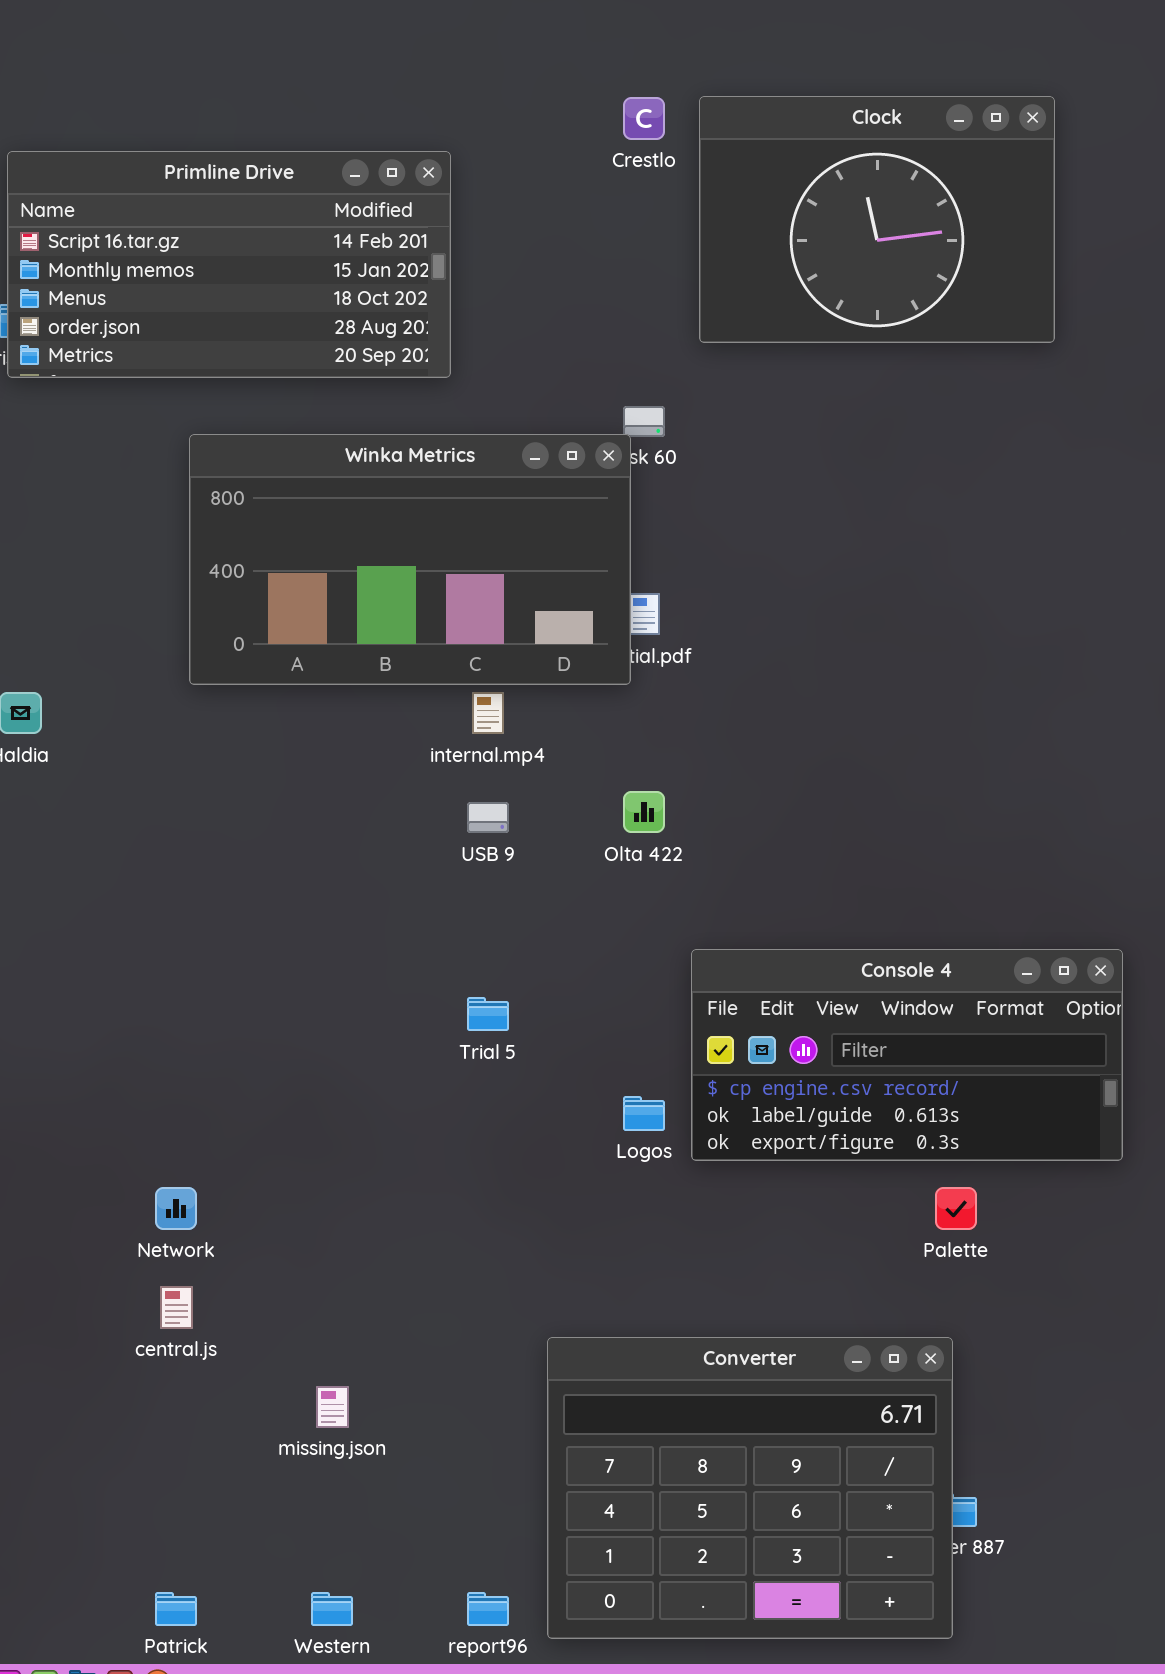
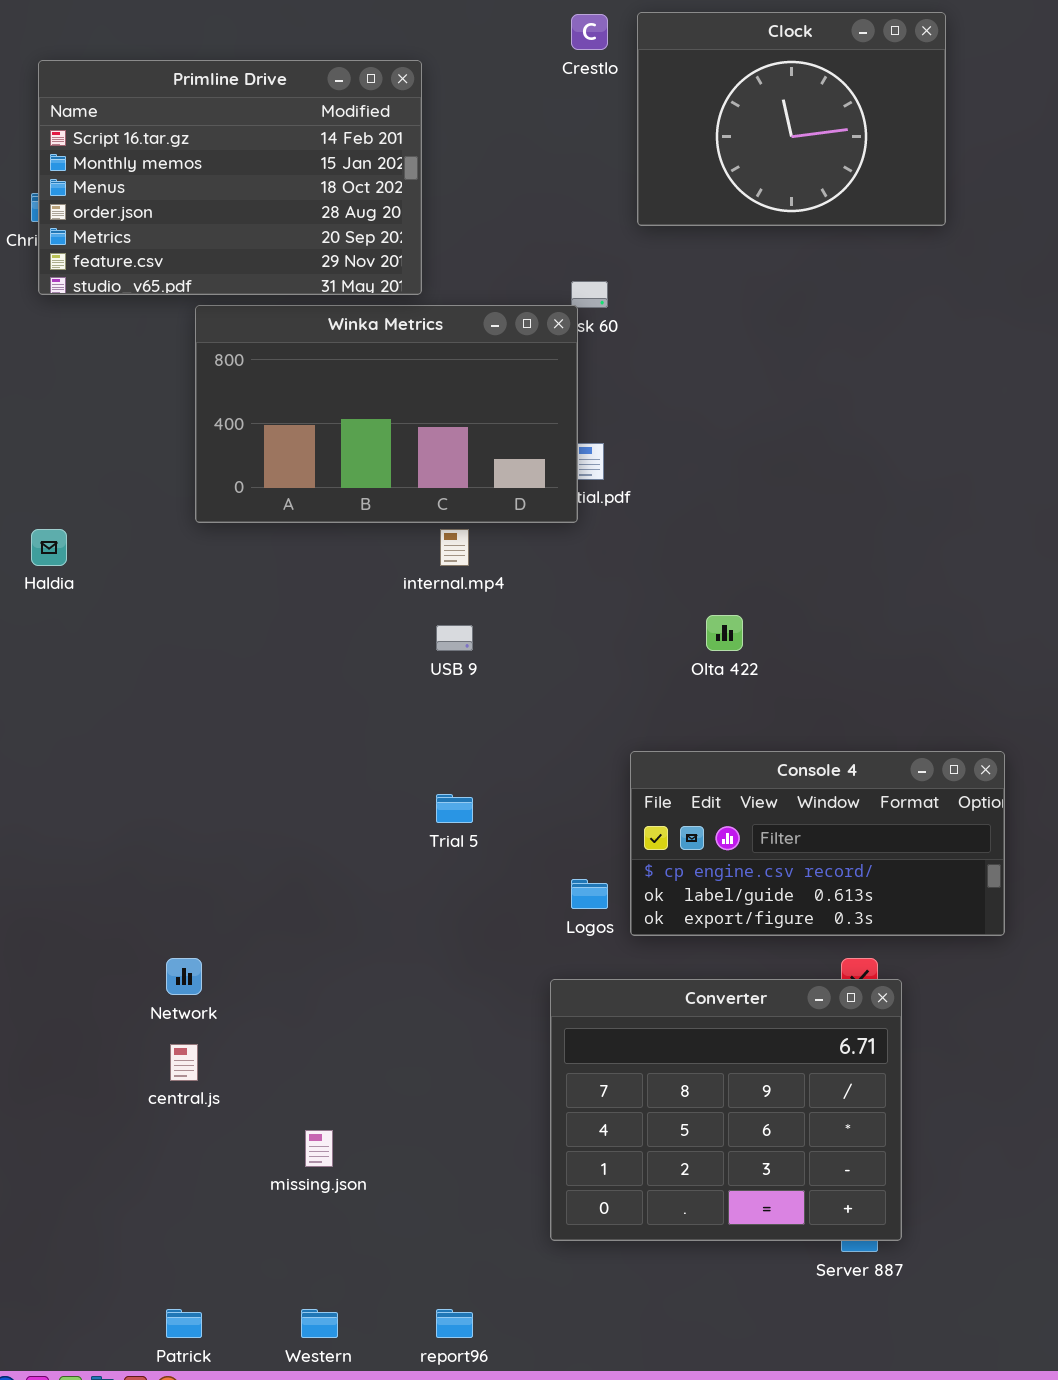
Primline Drive: [7,151,451,378] -> [38,60,422,295], resized
Olta 422: [623,791,665,833] -> [706,615,743,651], moved
Converter: [547,1337,953,1639] -> [550,979,902,1241], moved

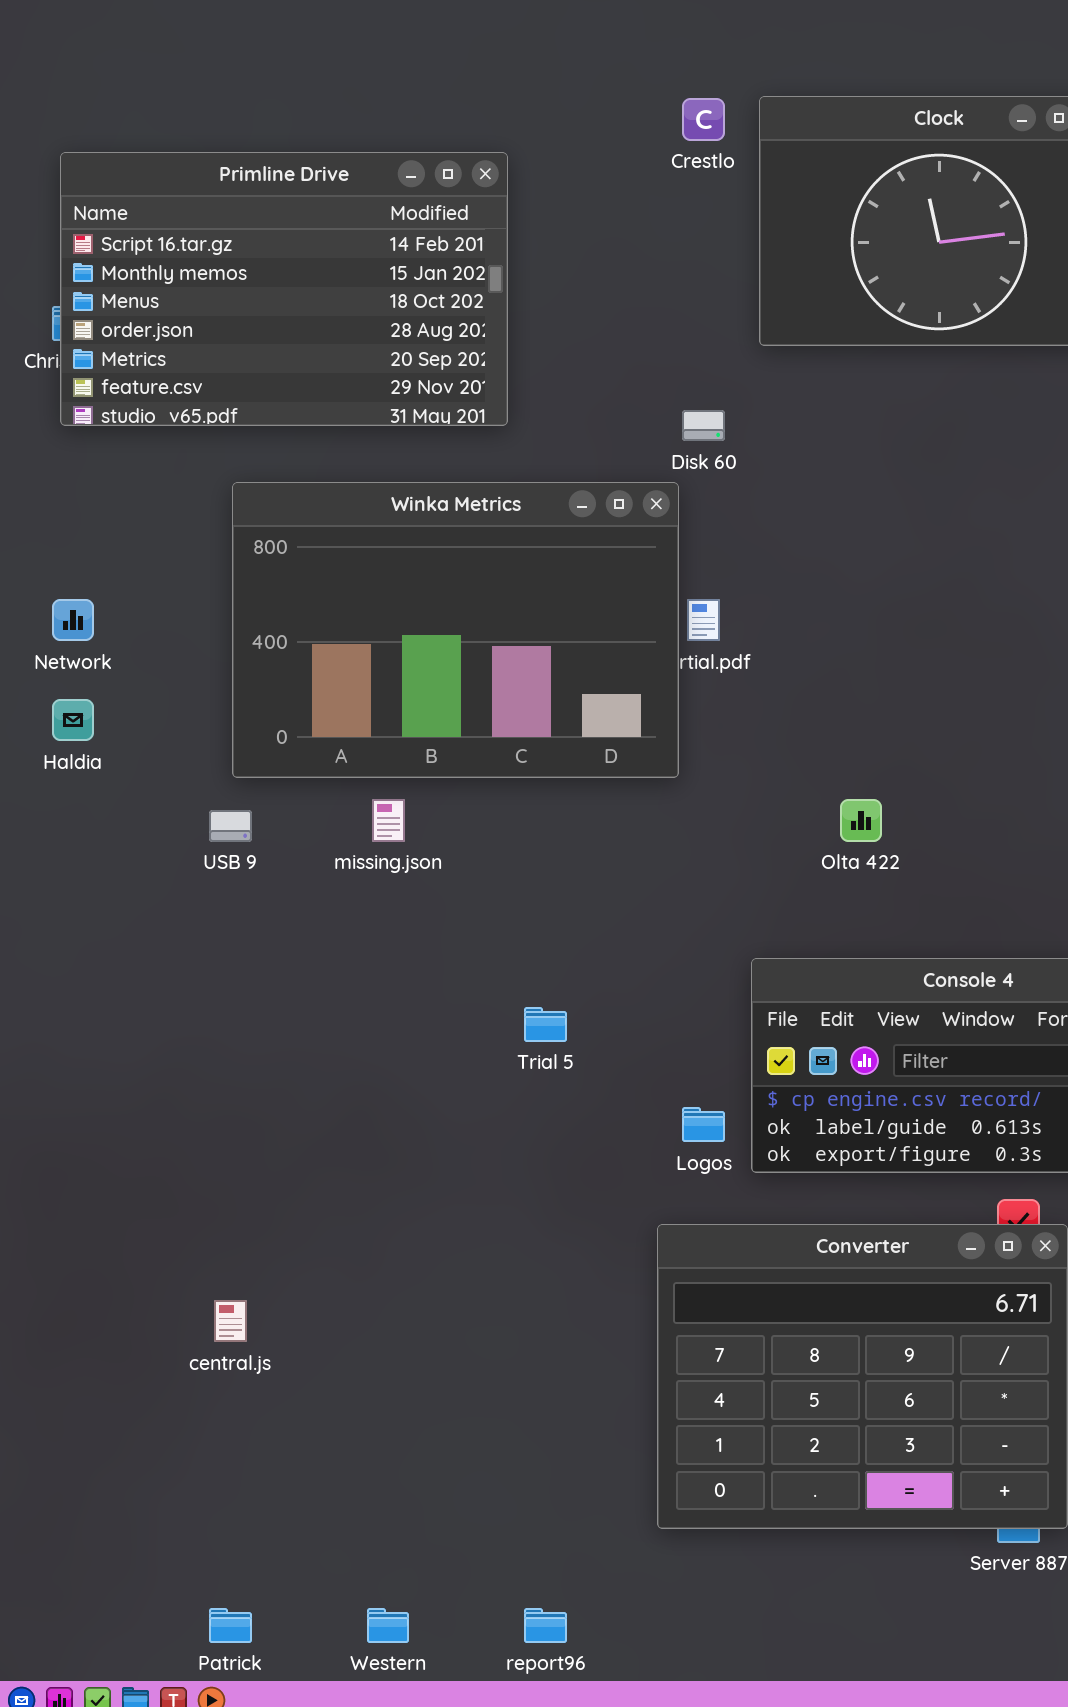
Winka Metrics: [195,305,578,523] -> [232,482,679,778], moved, resized
USB 9: [436,625,473,651] -> [209,810,252,842], moved
Network: [166,958,202,995] -> [52,599,94,641], moved
missing.json: [305,1130,333,1167] -> [372,799,405,842], moved

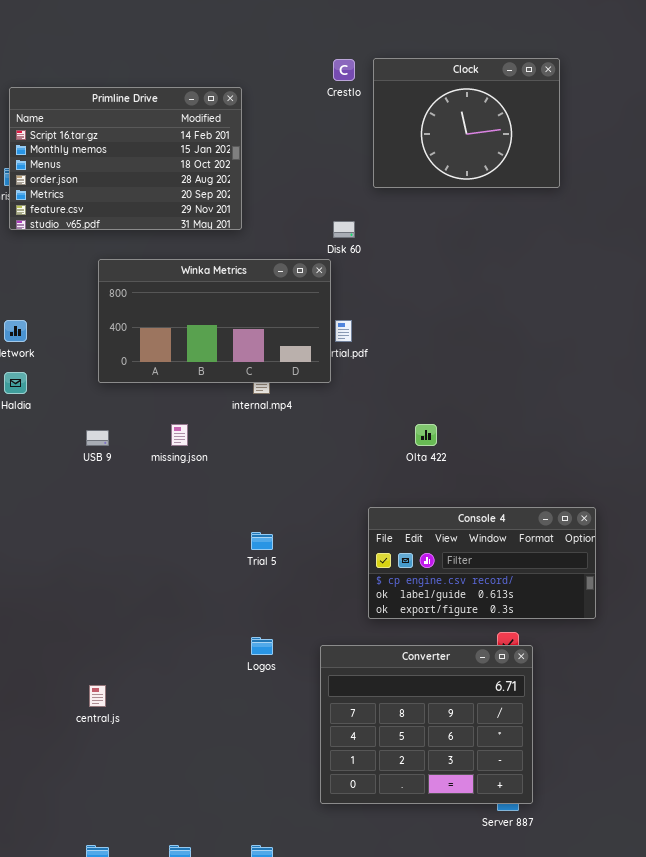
Winka Metrics: [232,482,679,778] -> [98,259,331,383], resized
Logos: [682,1107,725,1142] -> [251,637,273,655], moved

